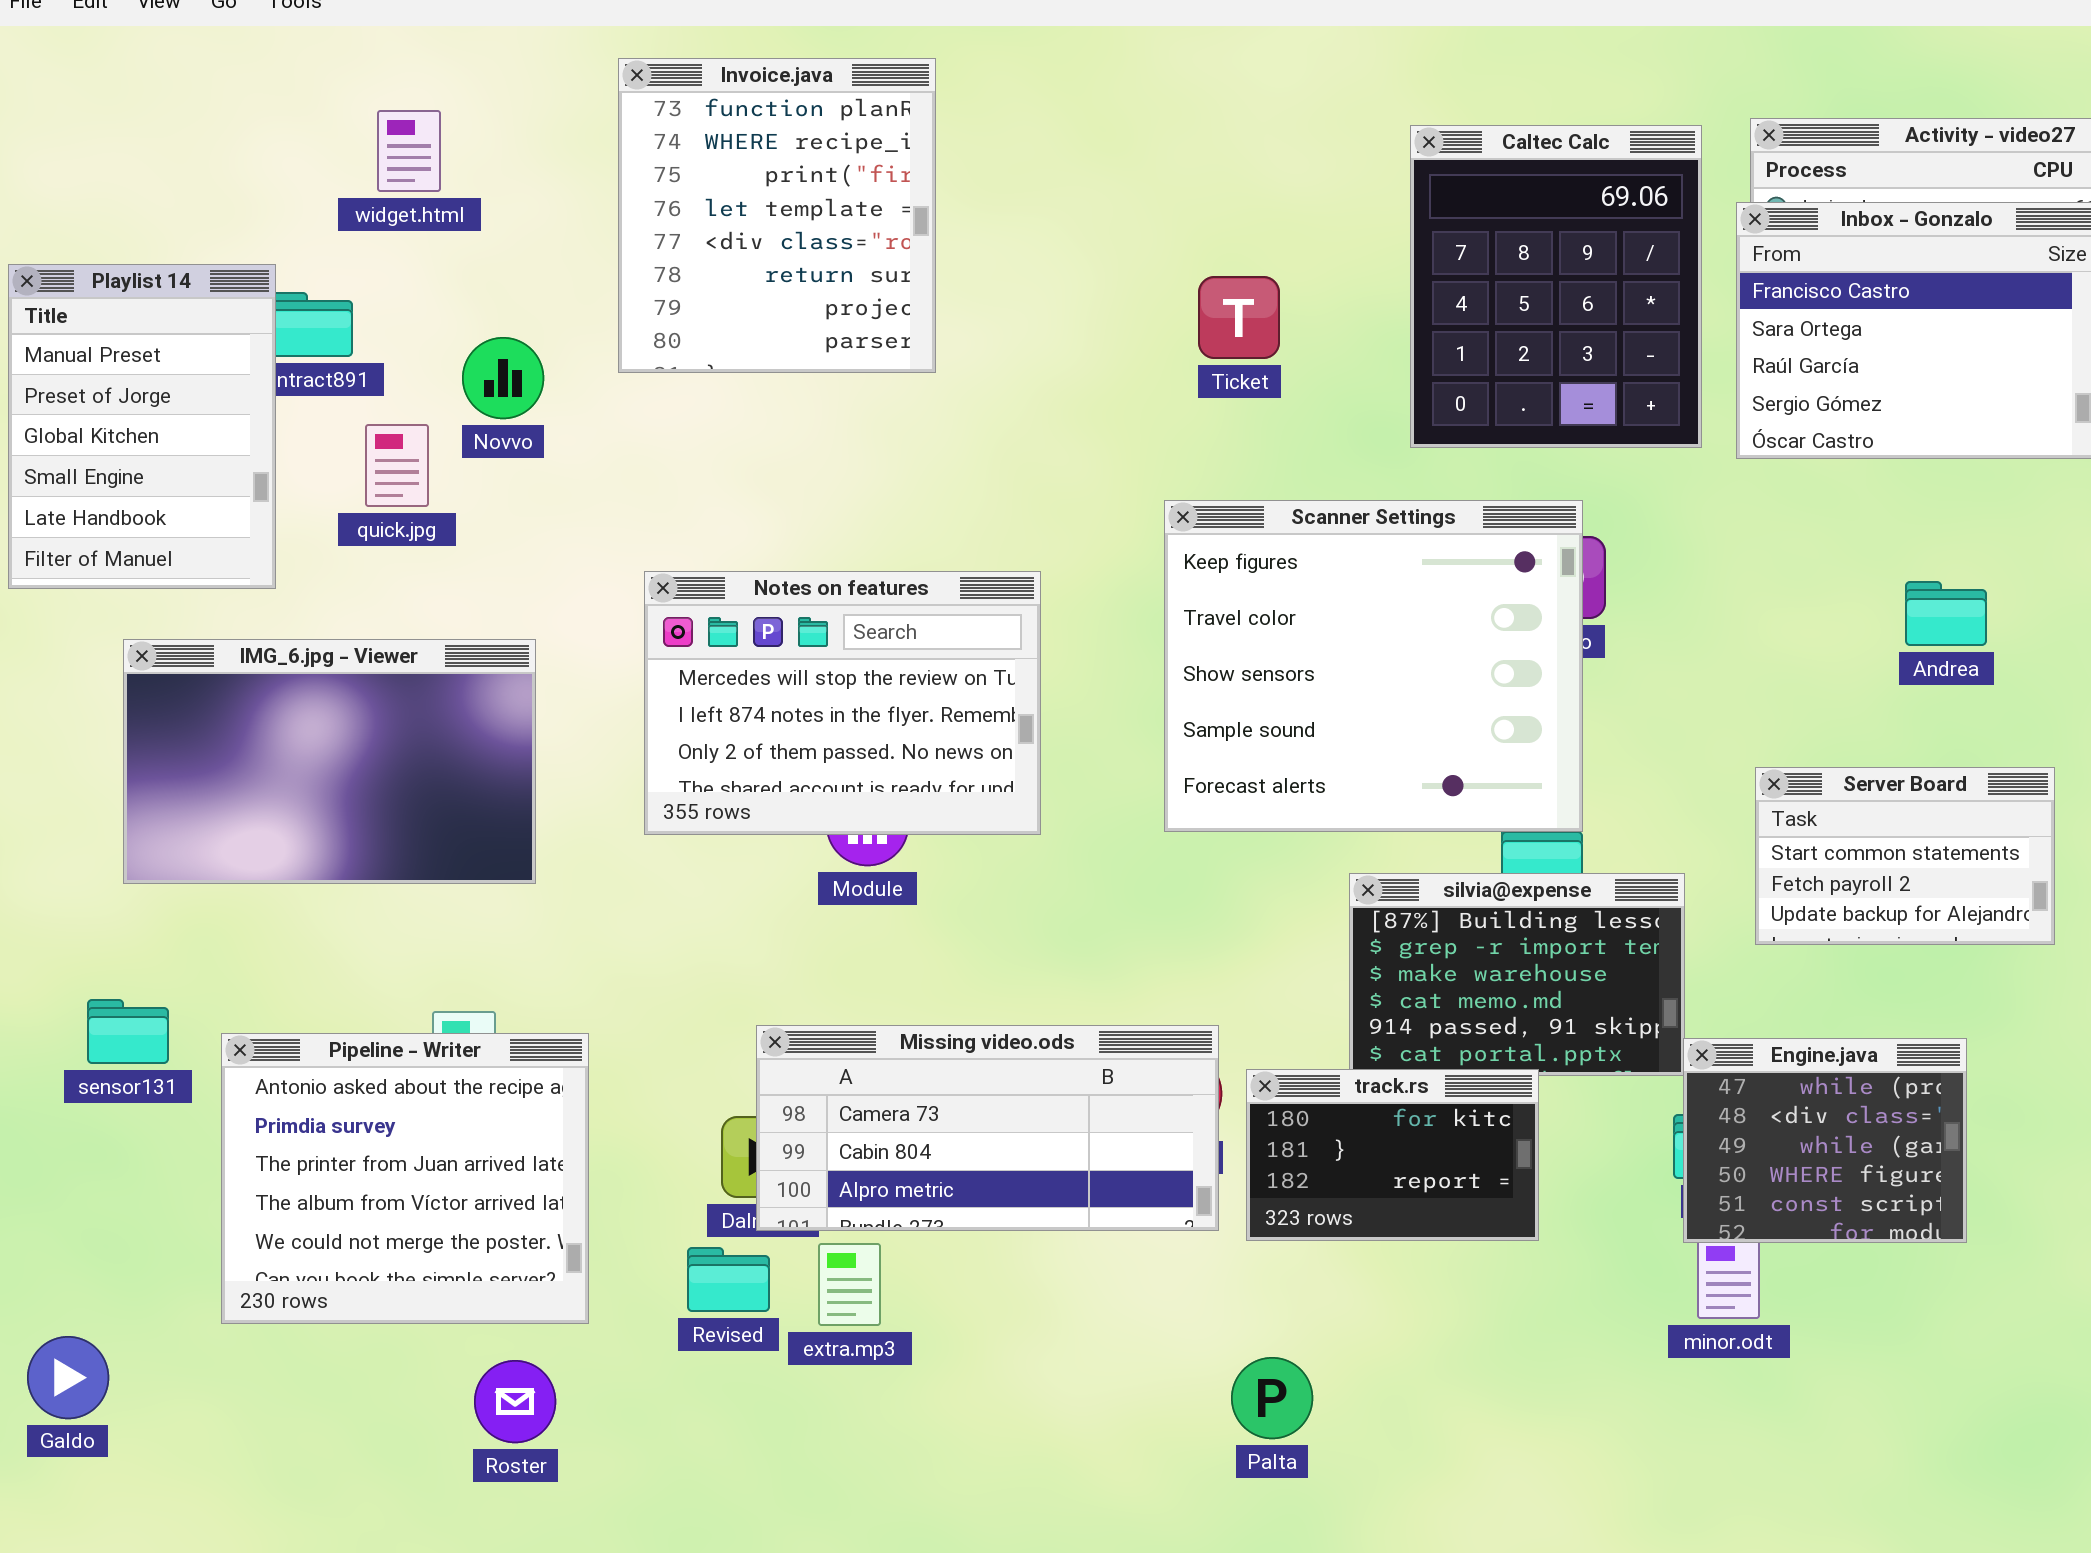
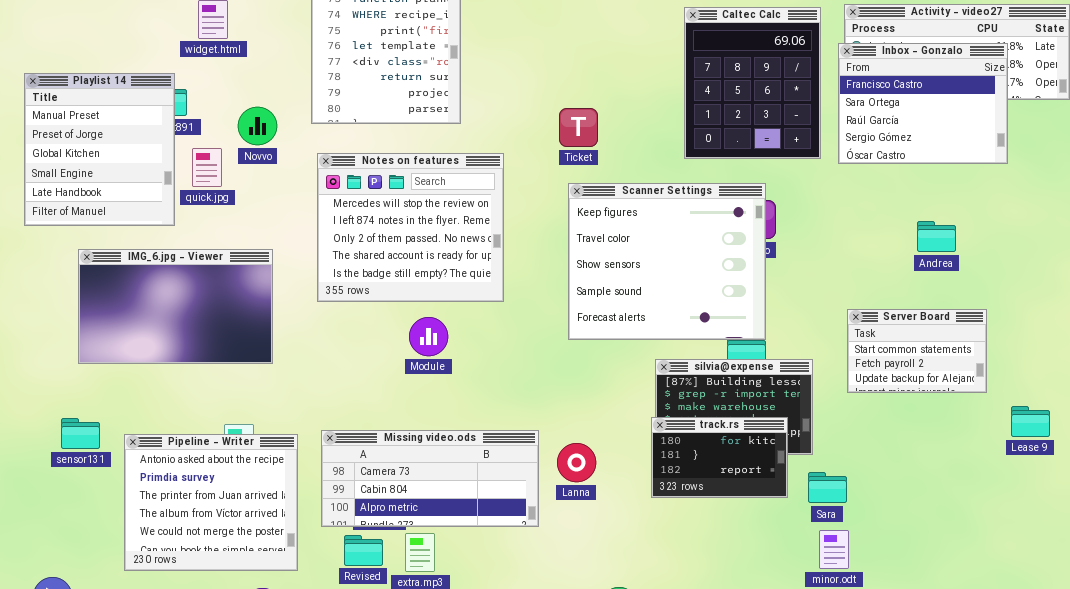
Playlist 14: [8,264,276,589] -> [24,73,175,226], resized
Ticket: [1198,276,1280,359] -> [559,108,598,147], moved
Notes on features: [644,571,1041,835] -> [317,153,504,302], moved, resized
Missing video.ods: [756,1025,1219,1231] -> [321,430,539,527], moved
Engine.java: [1683,1038,1967,1243] -> none, closed
track.rs: [1246,1069,1539,1241] -> [651,417,788,498], moved

